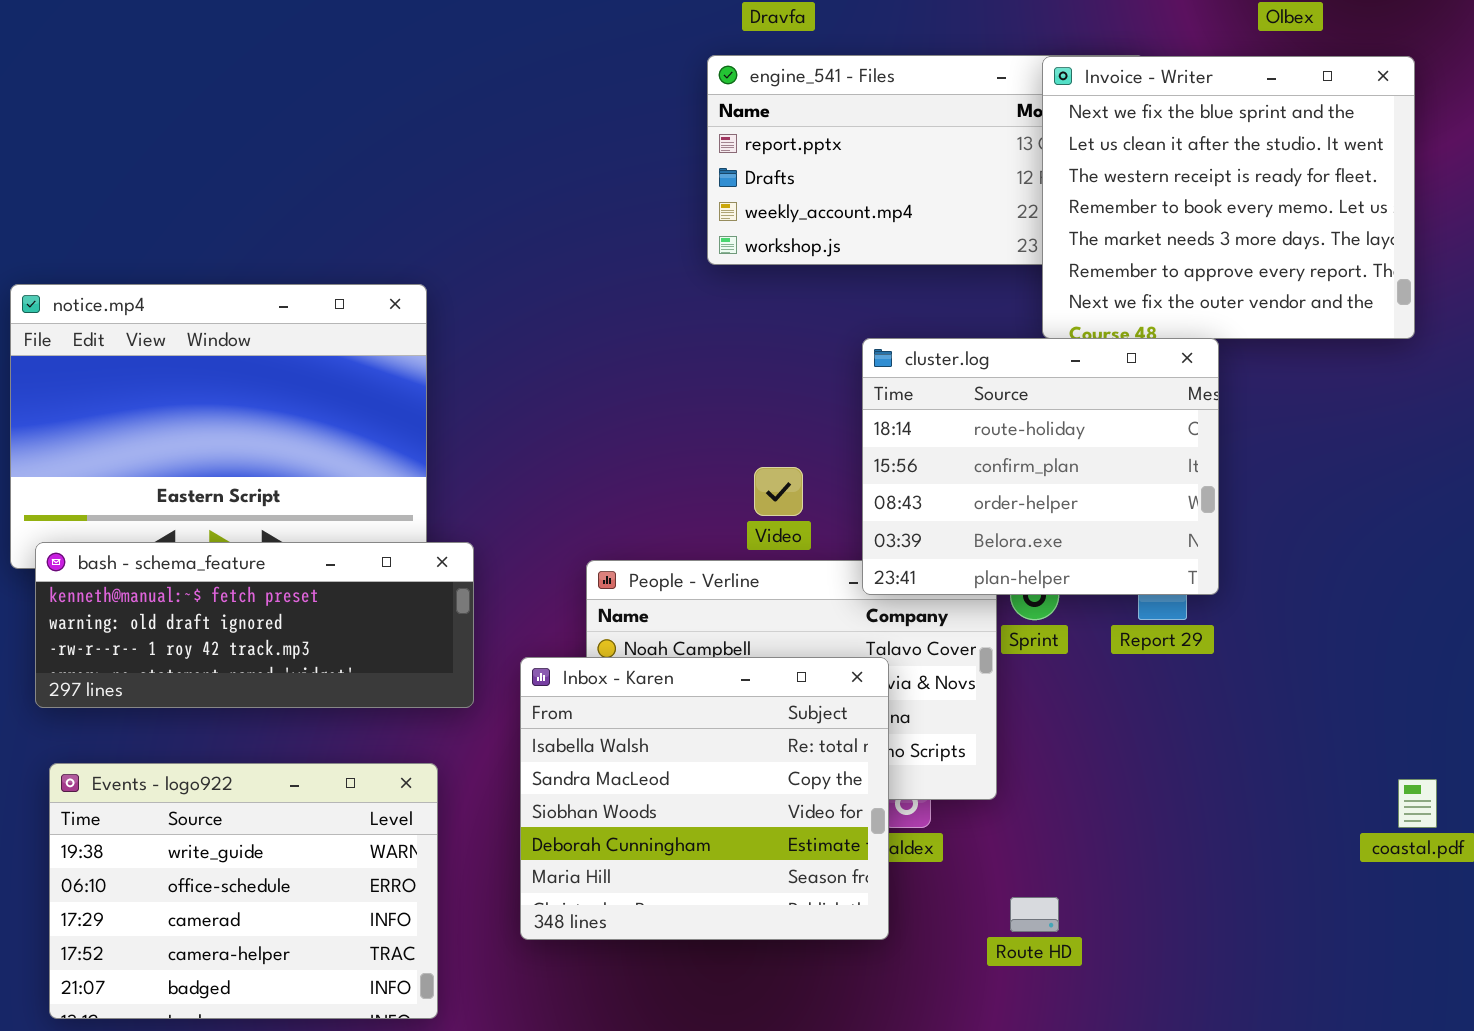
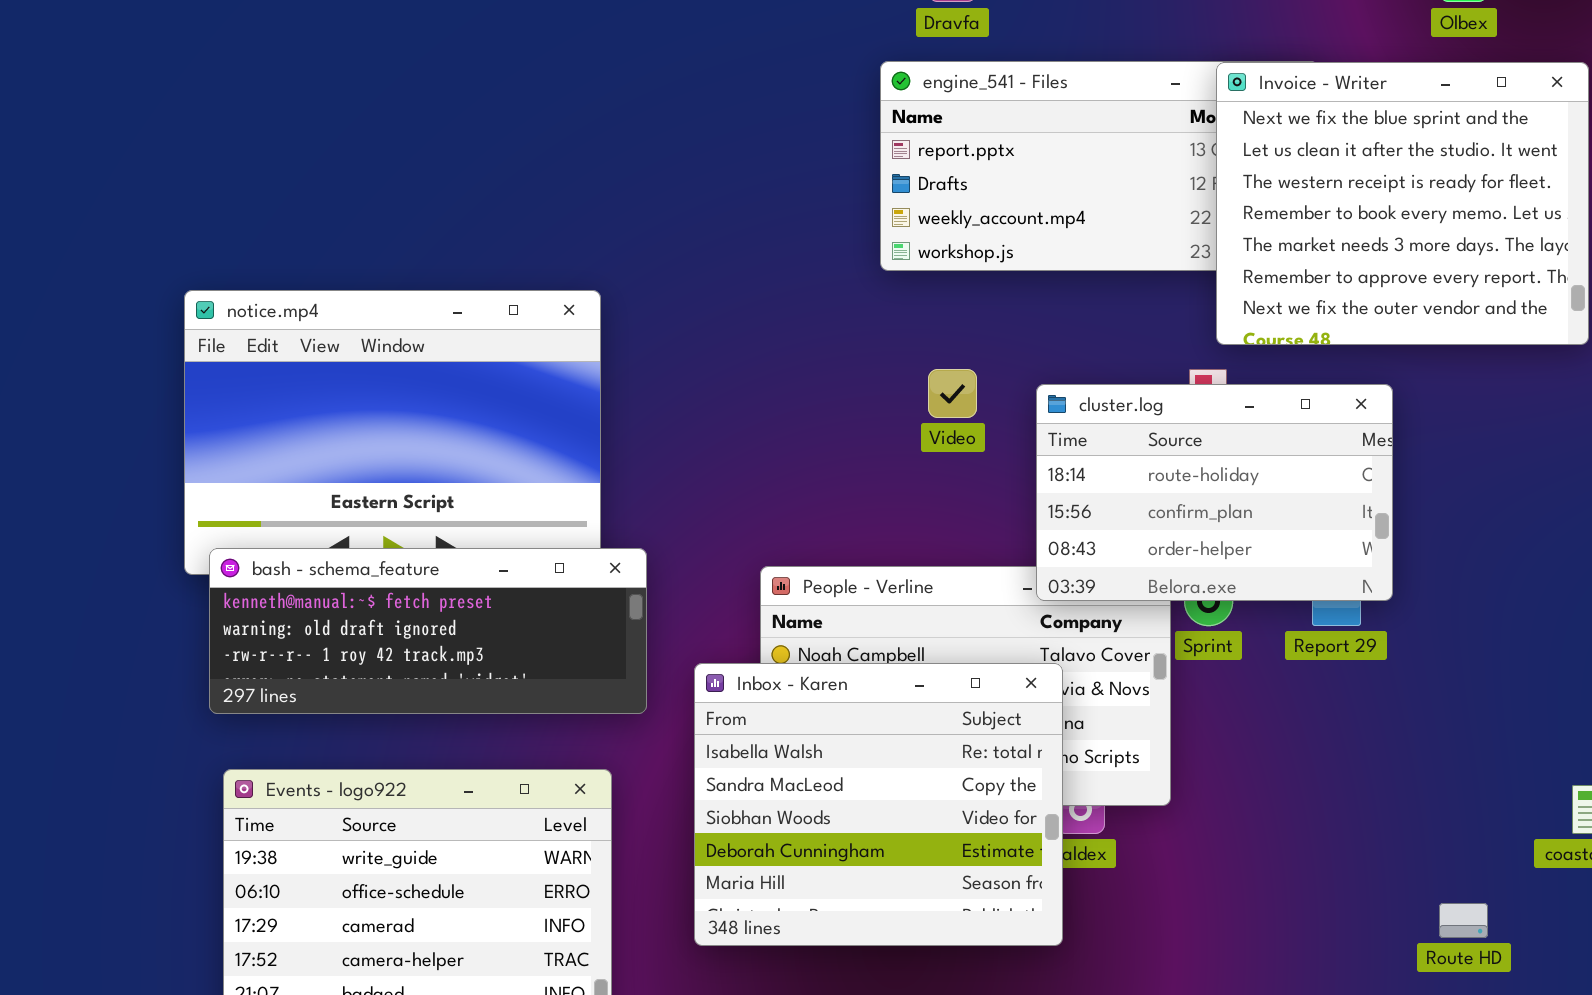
cluster.log: [862,338,1219,595] -> [1036,384,1393,601], resized
Video: [754,467,803,516] -> [928,369,977,418], moved
Route HD: [1010,897,1059,932] -> [1439,903,1488,938], moved

